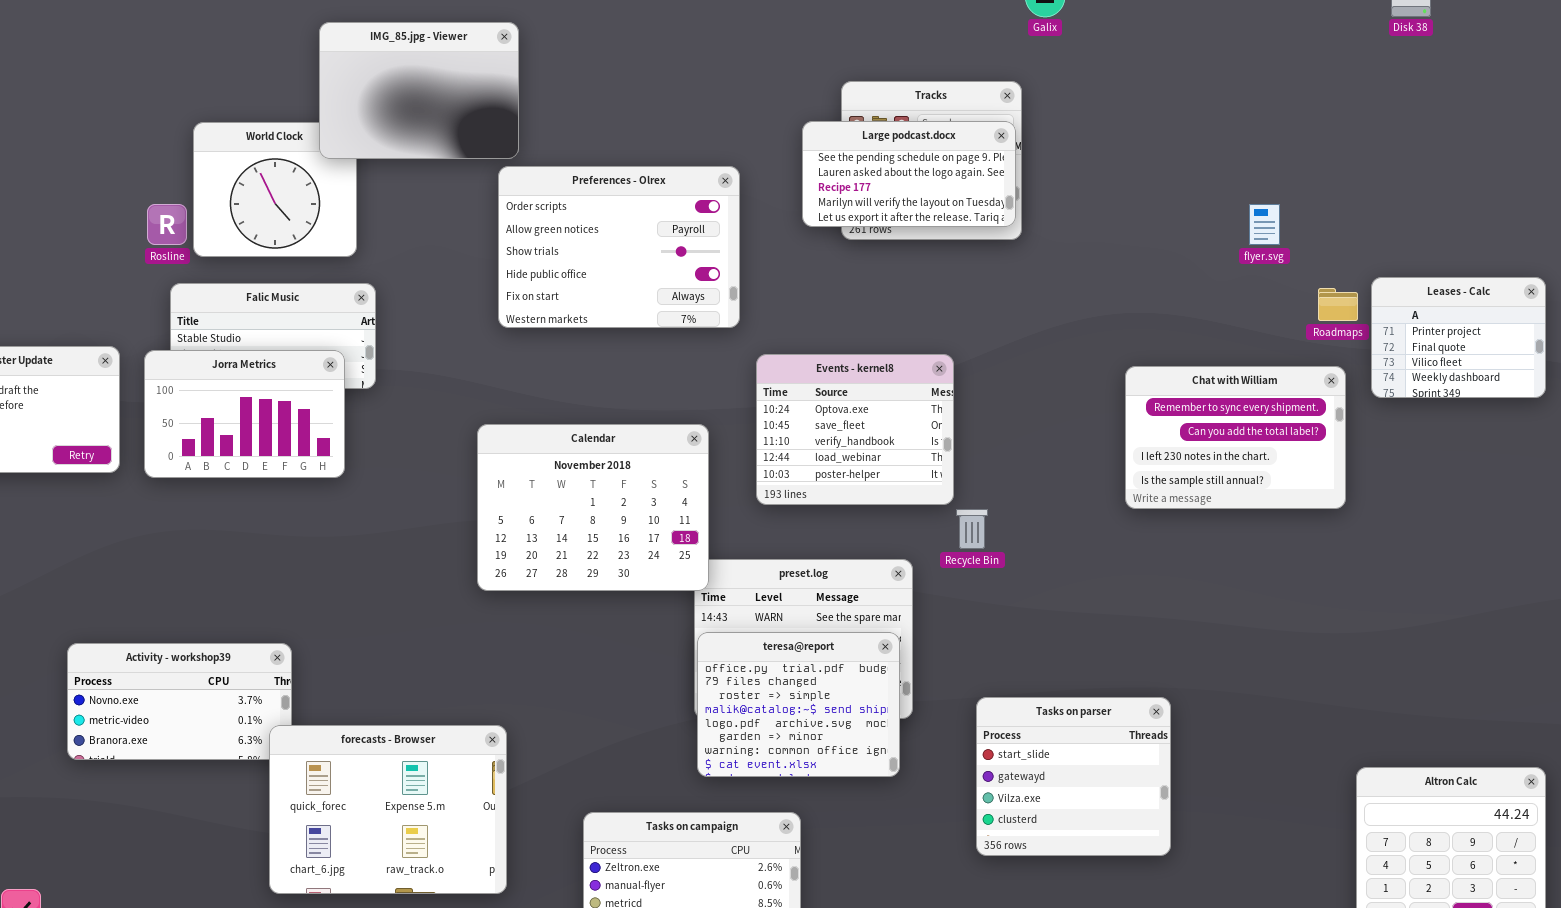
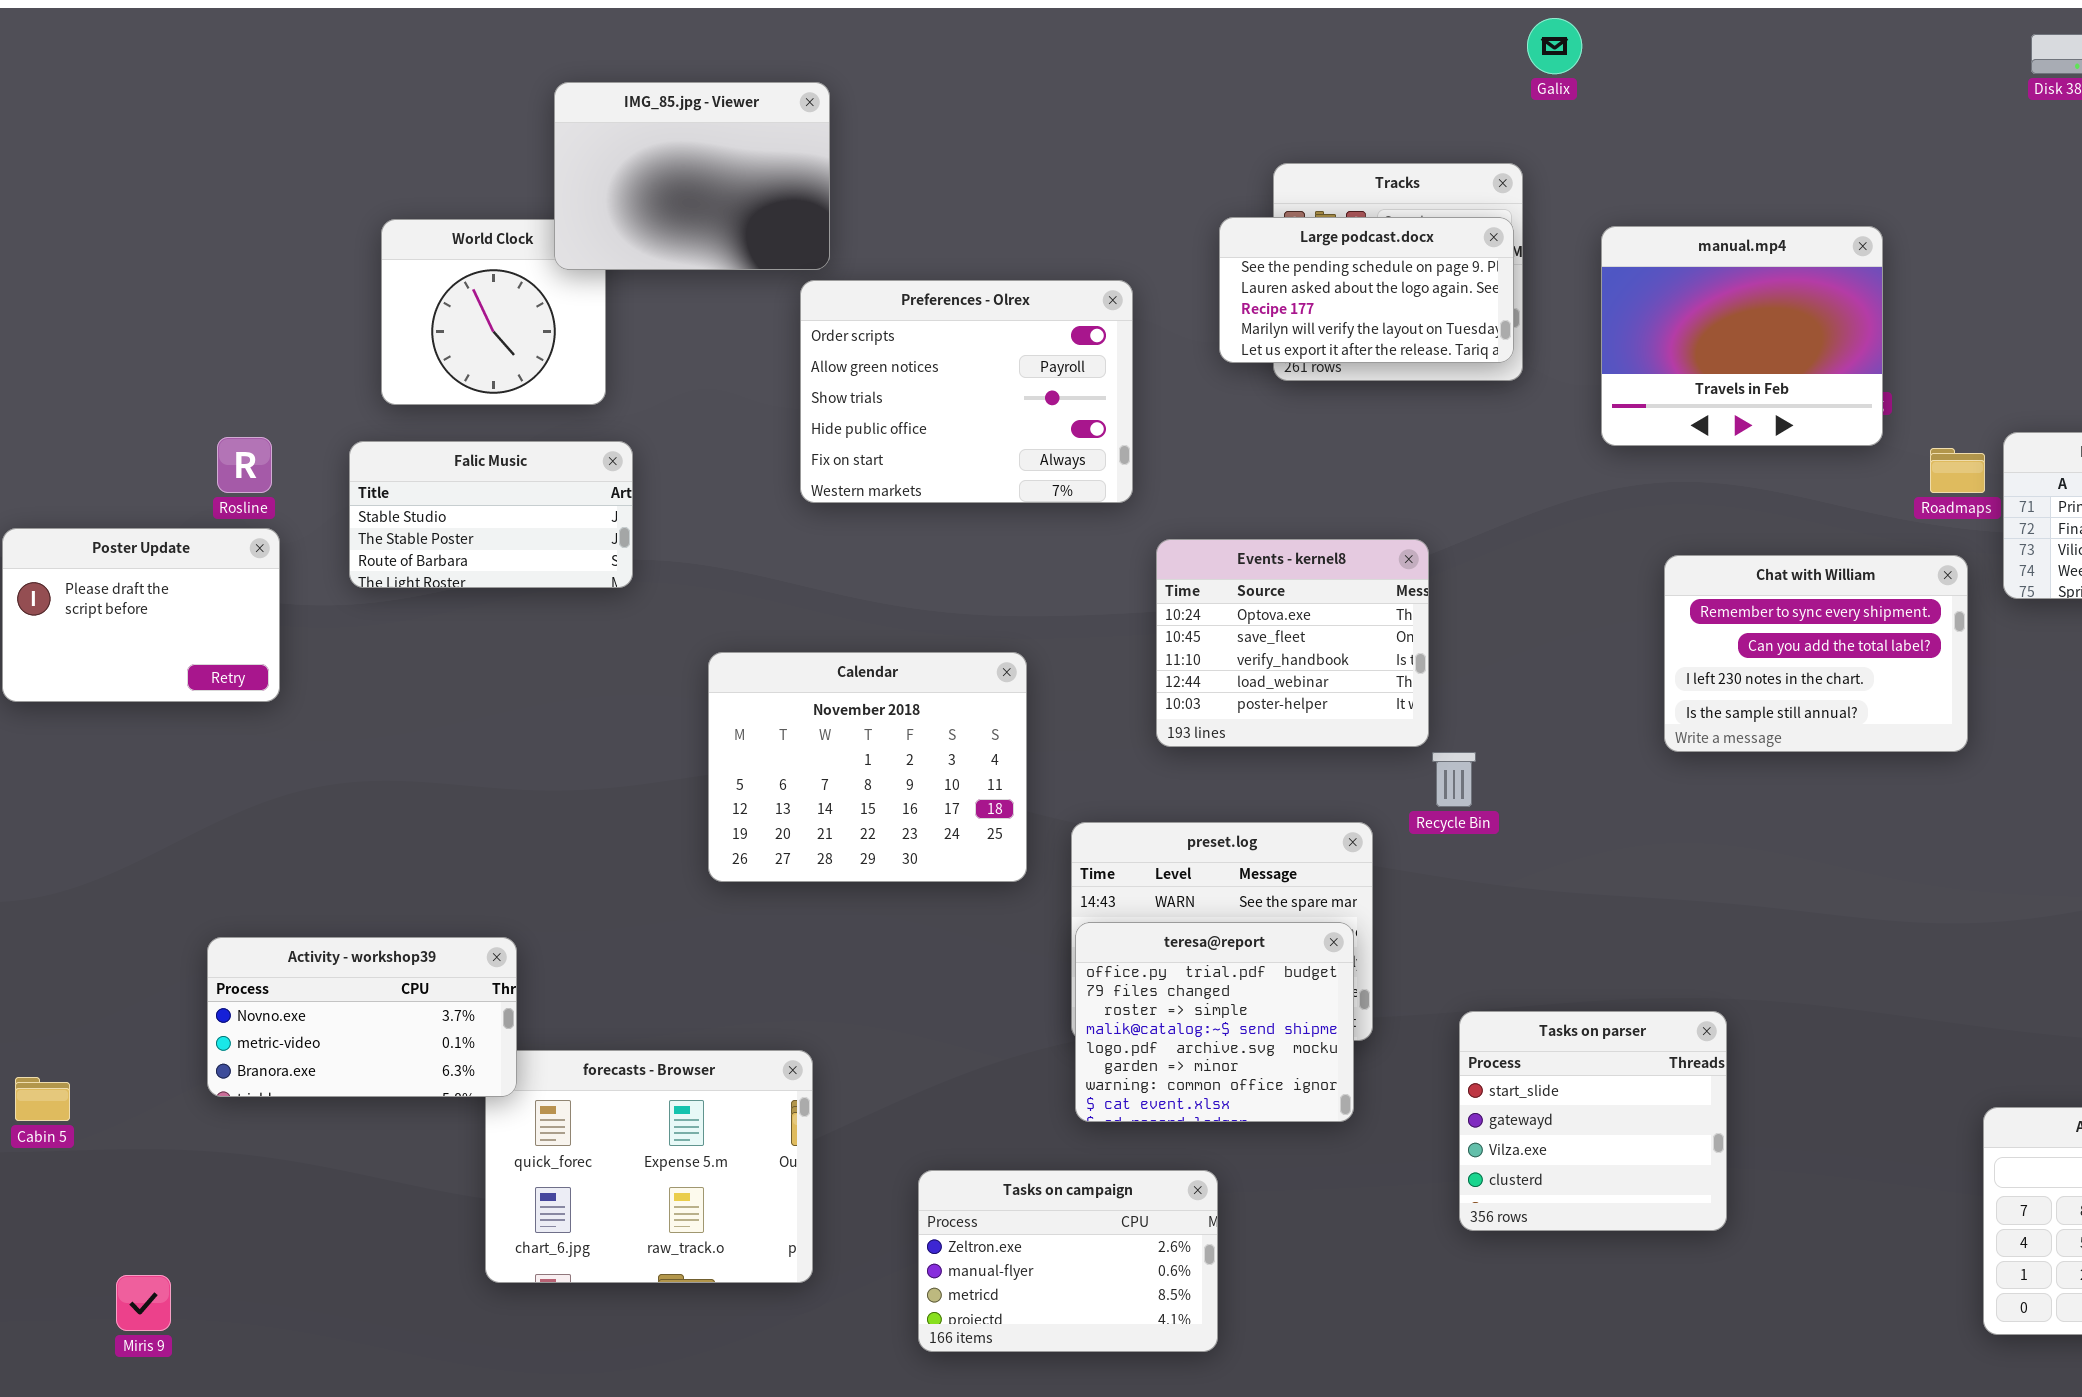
manual.mp4: none -> [1601,226,1883,446], opened
Rosline: [147,204,187,245] -> [217,437,272,493], moved
Jorra Metrics: [144,350,345,478] -> none, closed
Calendar: [477,424,709,591] -> [708,652,1027,882], moved
Activity - workshop39: [67,643,292,760] -> [207,937,517,1097], raised

